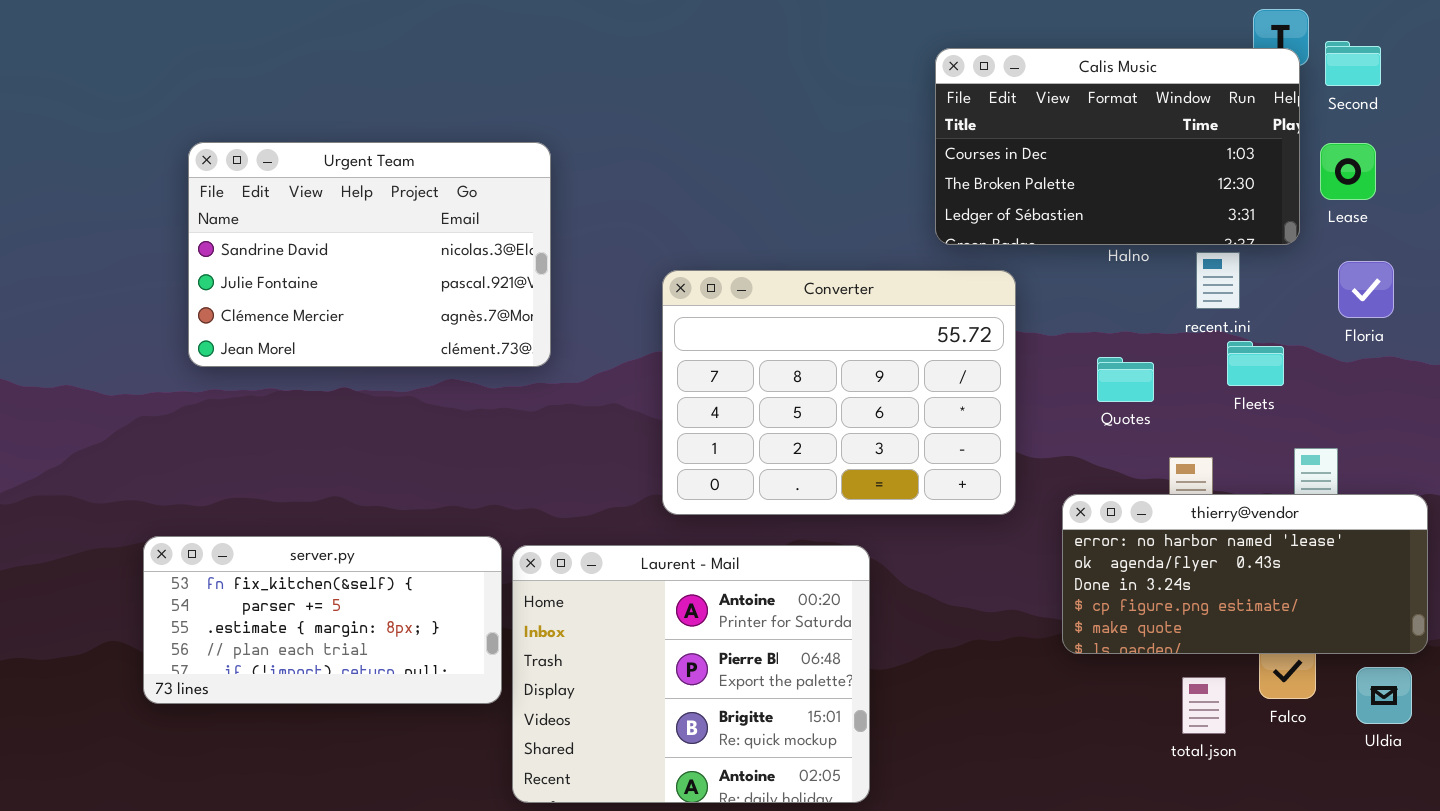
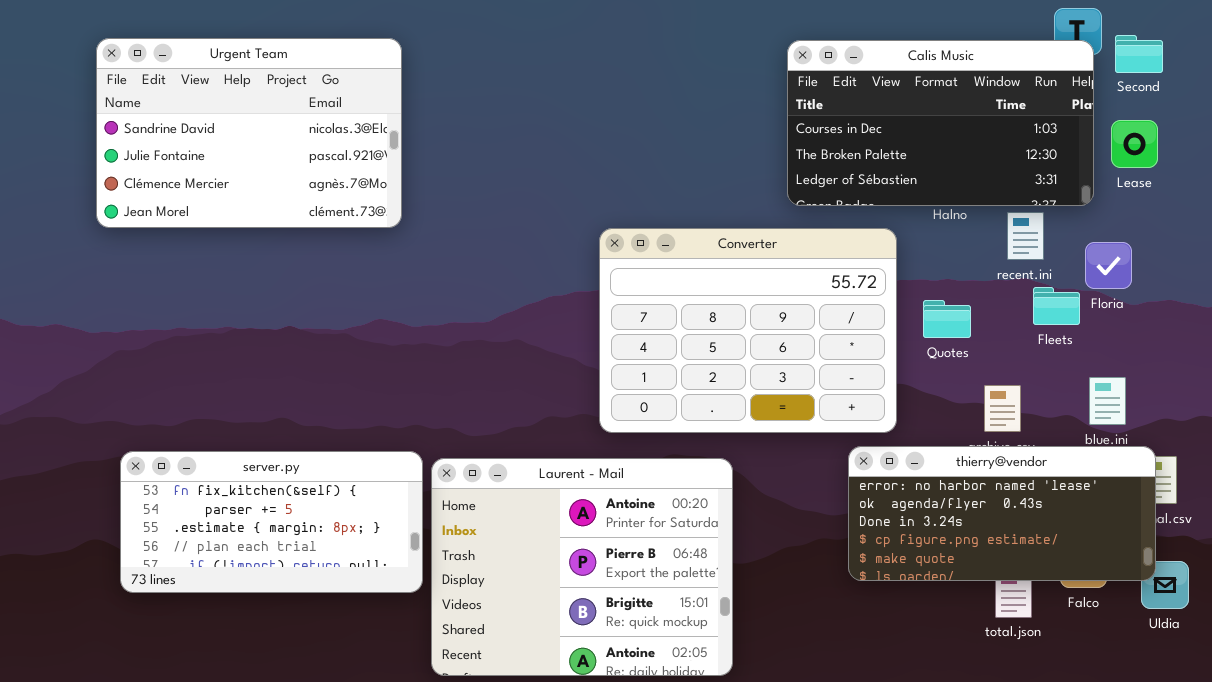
Urgent Team: [188,142,551,367] -> [96,38,402,228], moved
Floria: [1338,261,1394,318] -> [1085,242,1132,289], moved
Converter: [662,270,1016,515] -> [599,228,897,433], moved
thierry@vendor: [1062,494,1428,654] -> [848,446,1156,581], moved

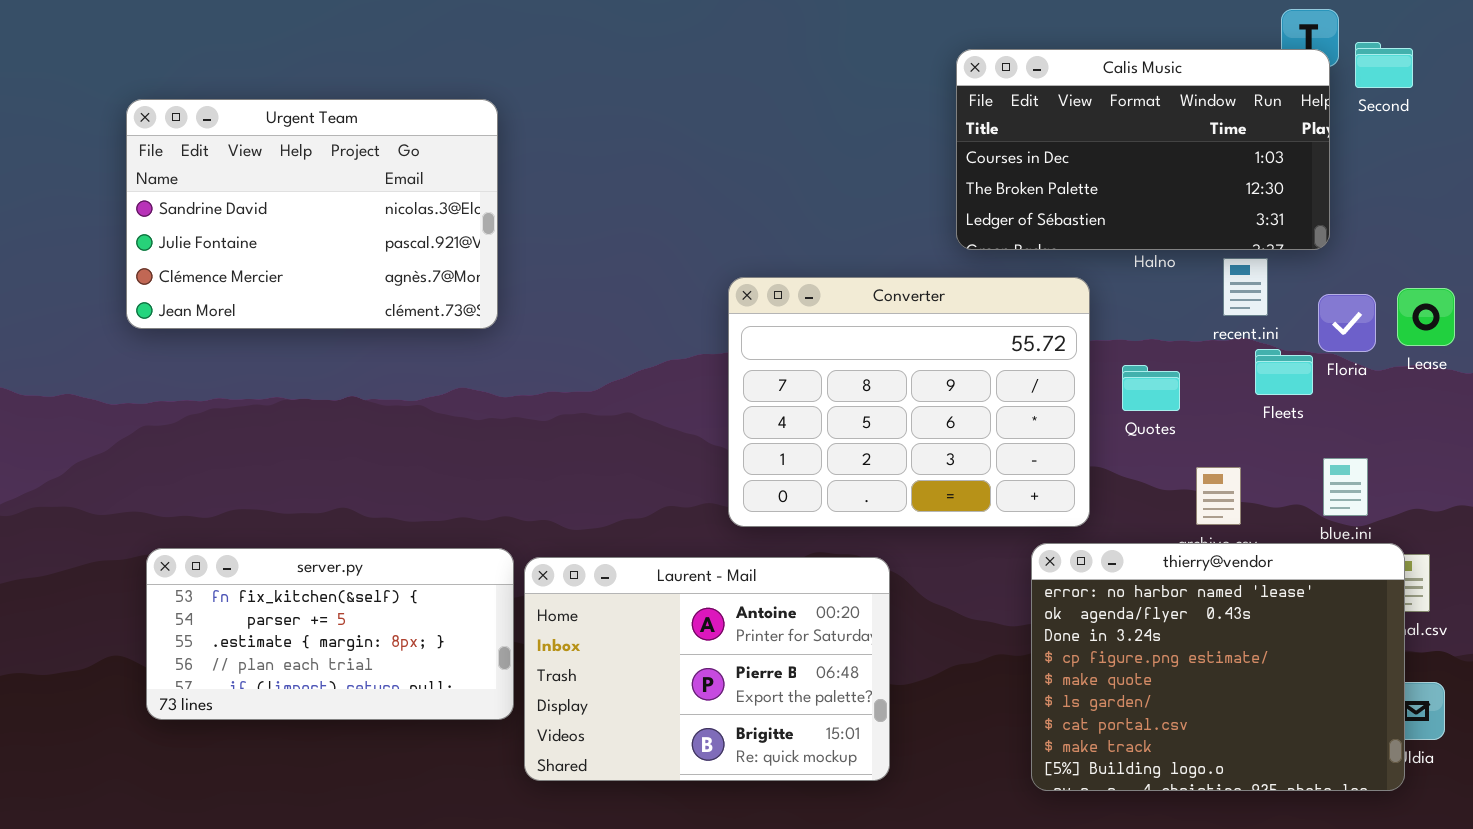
Urgent Team: [96,38,402,228] -> [126,99,498,329], moved
Lease: [1111,120,1158,168] -> [1397,288,1455,346], moved
thierry@vendor: [848,446,1156,581] -> [1031,543,1405,791], resized
Laurent - Mail: [431,458,733,676] -> [524,557,890,781], resized

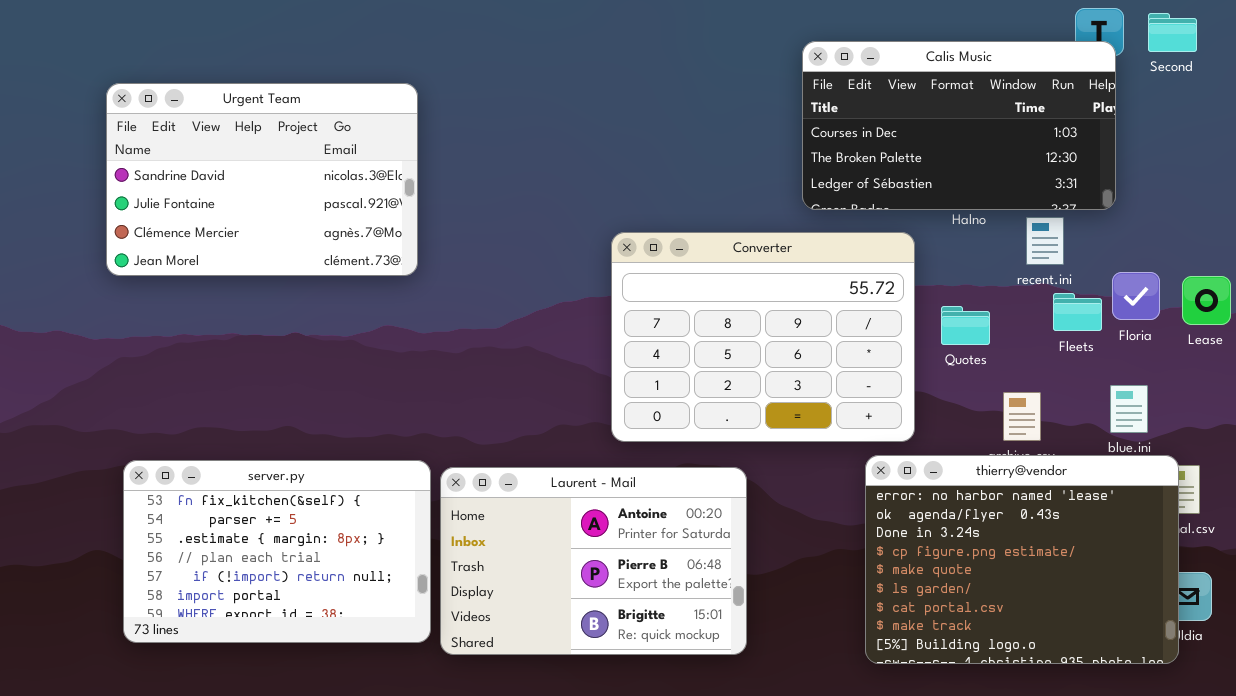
Second: [1355,42,1413,88] -> [1148,13,1197,52], moved
Lease: [1397,288,1455,346] -> [1182,276,1231,325], moved
Floria: [1318,294,1376,352] -> [1112,272,1160,320], moved
server.py: [146,548,514,720] -> [123,460,431,643], resized

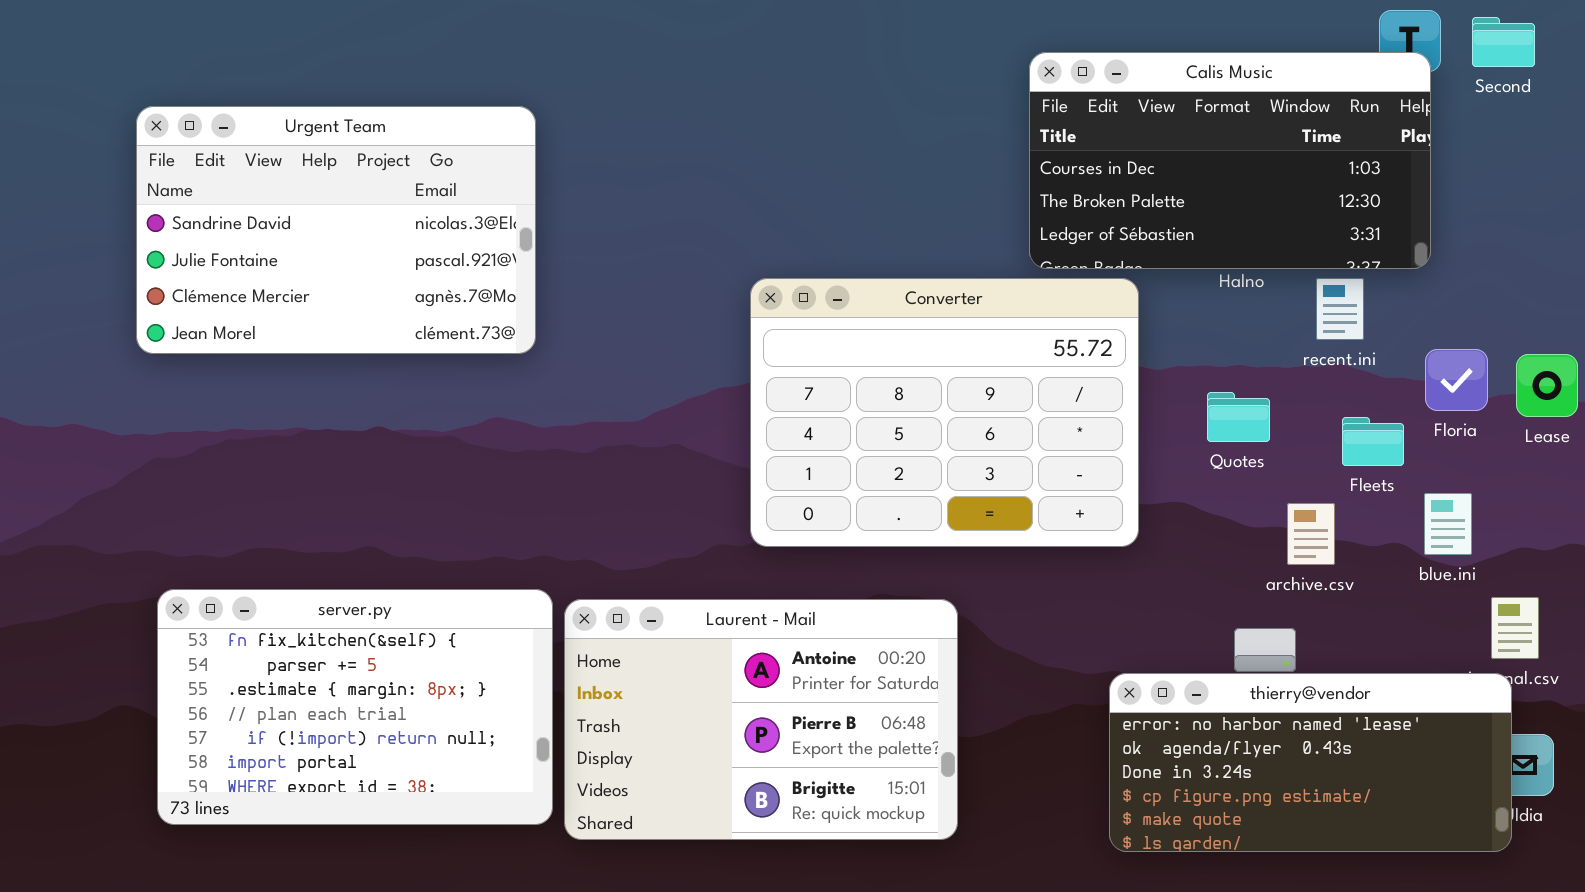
Converter: [611,232,915,442] -> [750,278,1139,547], moved
Fleets: [1053,293,1102,331] -> [1342,417,1404,466], moved
thierry@vendor: [865,455,1179,664] -> [1109,673,1512,852], resized

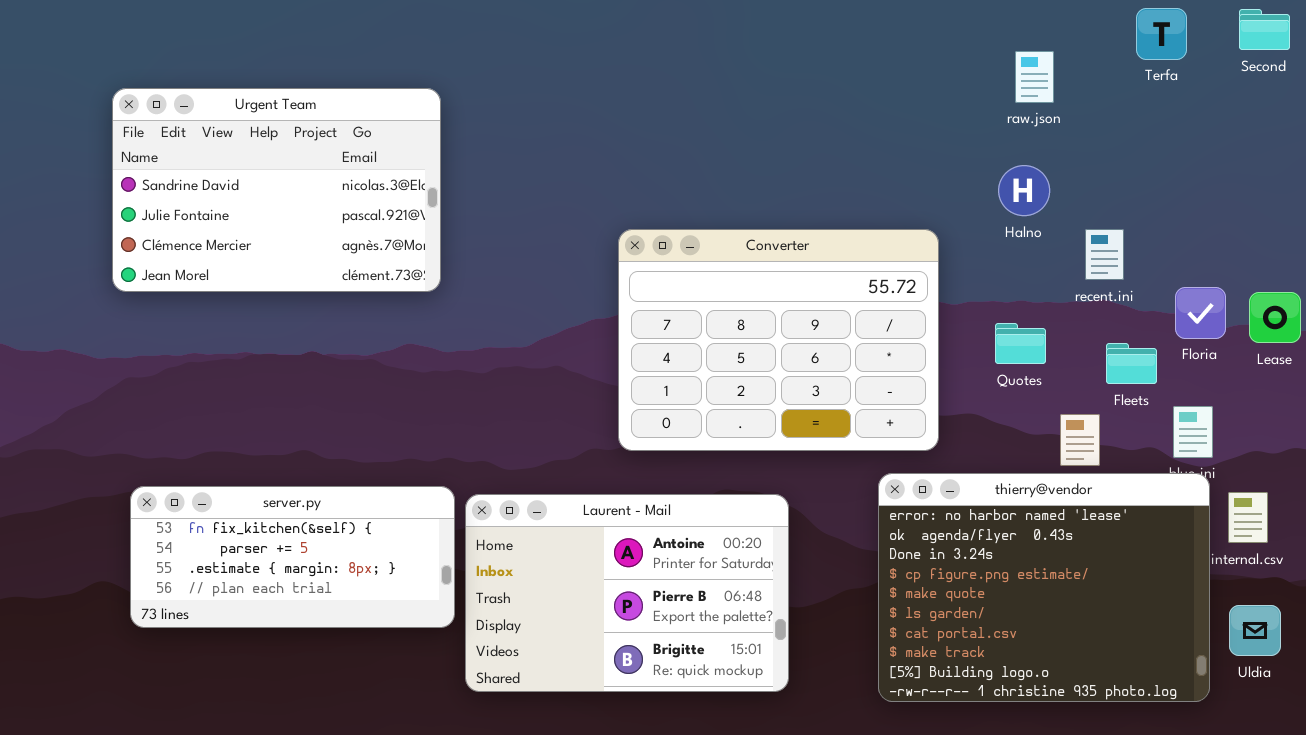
Second: [1472,17,1535,67] -> [1239,9,1290,50], moved
Calis Music: [1029,52,1431,269] -> none, closed
server.py: [157,589,553,825] -> [130,486,455,628], resized
thierry@vendor: [1109,673,1512,852] -> [878,473,1210,702], moved, resized

